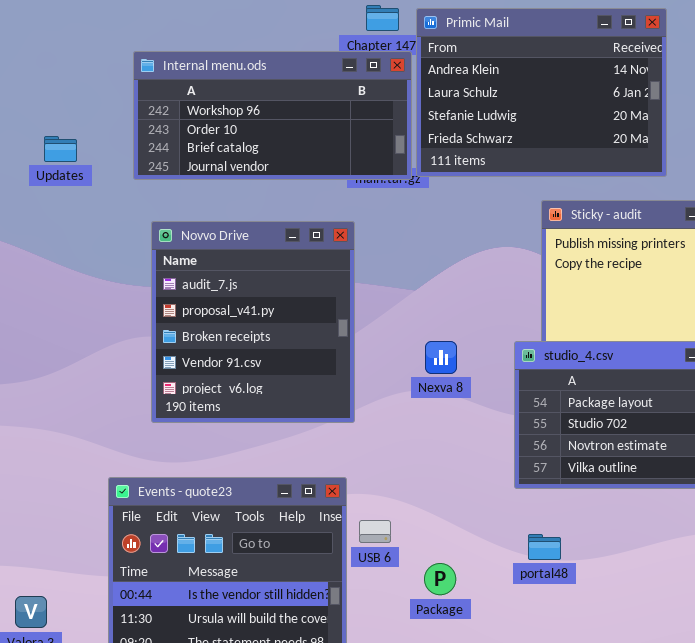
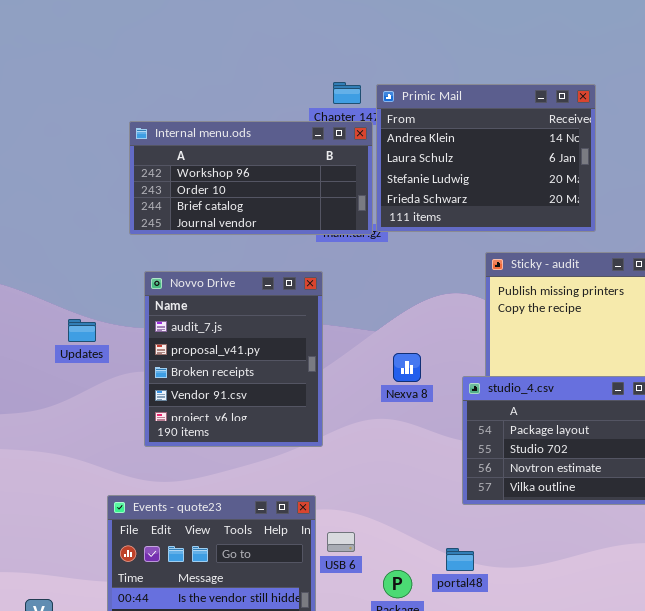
Updates: [44,136,77,162] -> [68,319,96,342], moved
Nexva 8: [425,341,457,374] -> [393,353,421,382], moved
portal48: [528,534,561,560] -> [446,548,474,571], moved

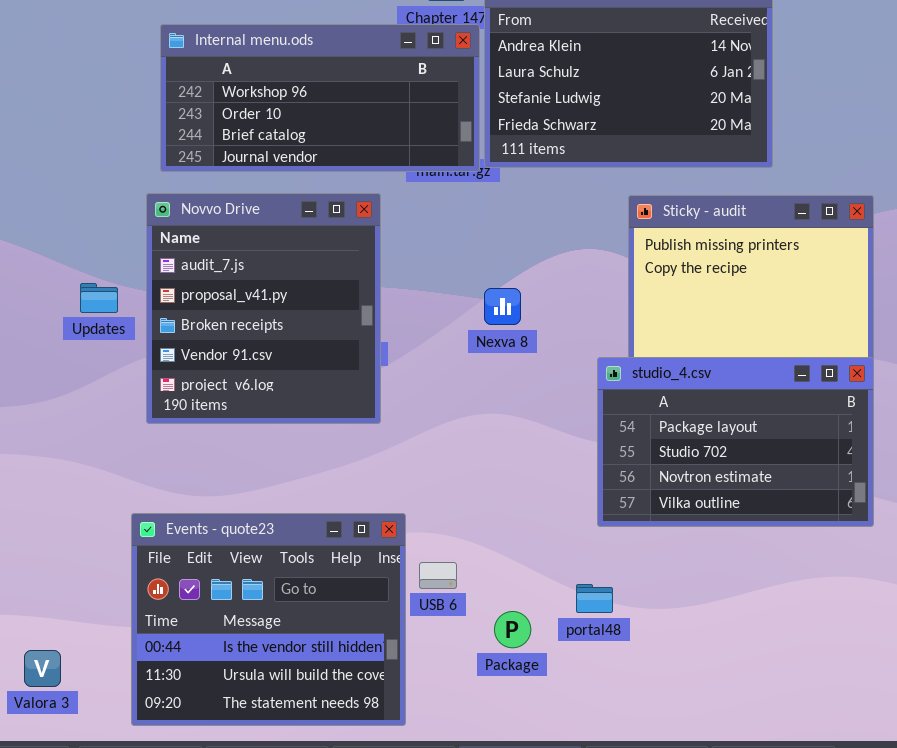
Novvo Drive: [144,271,323,447] -> [146,193,381,424], moved
Nexva 8: [393,353,421,382] -> [484,288,521,325], moved

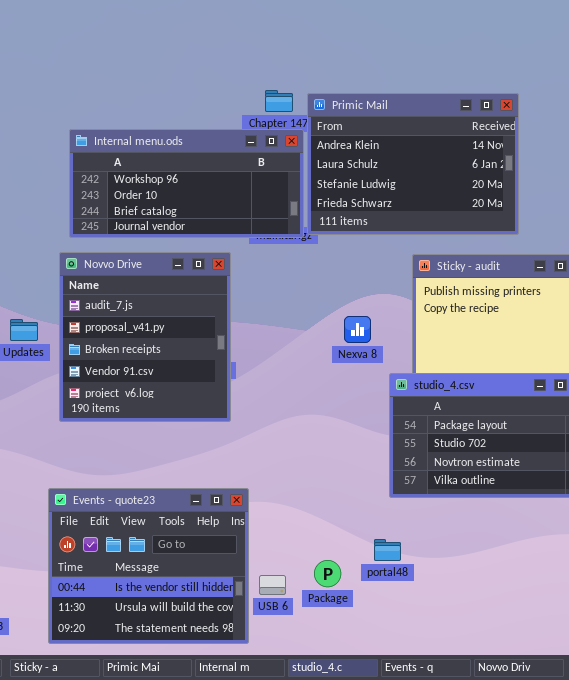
Nexva 8: [484,288,521,325] -> [344,316,371,343], moved
USB 6: [419,562,457,589] -> [259,575,286,595], moved

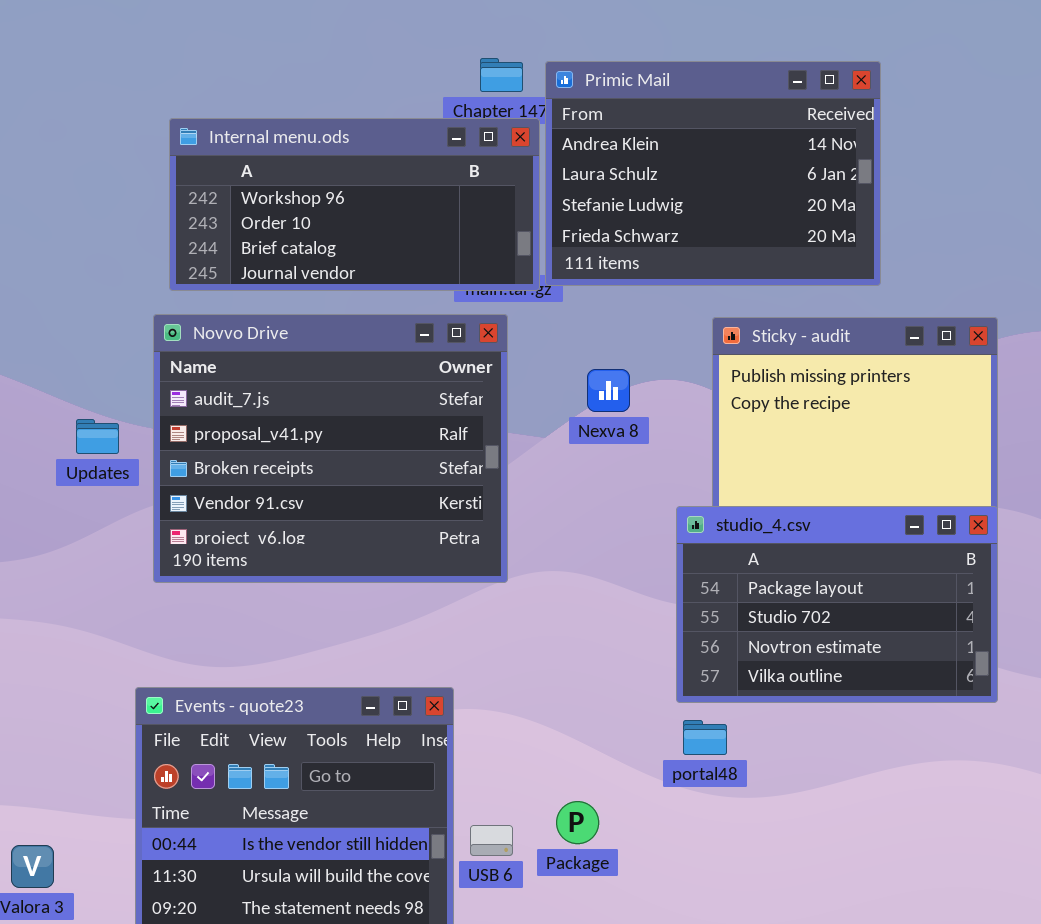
Novvo Drive: [59,252,231,422] -> [153,314,508,583], resized
Nexva 8: [344,316,371,343] -> [587,369,630,412], moved
portal48: [374,539,401,561] -> [683,720,727,755], moved

